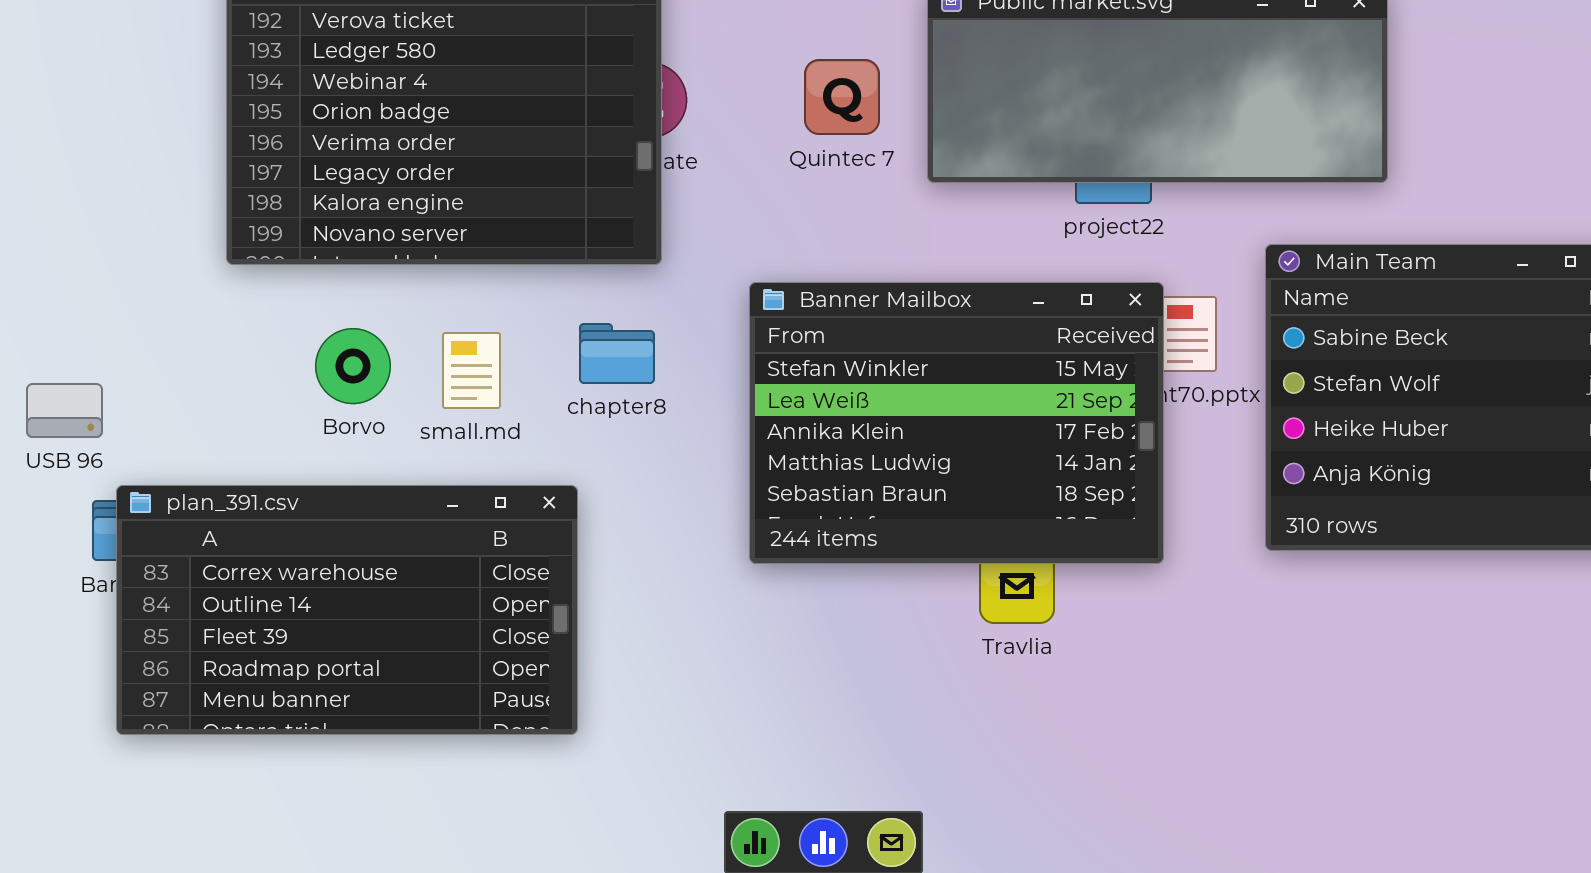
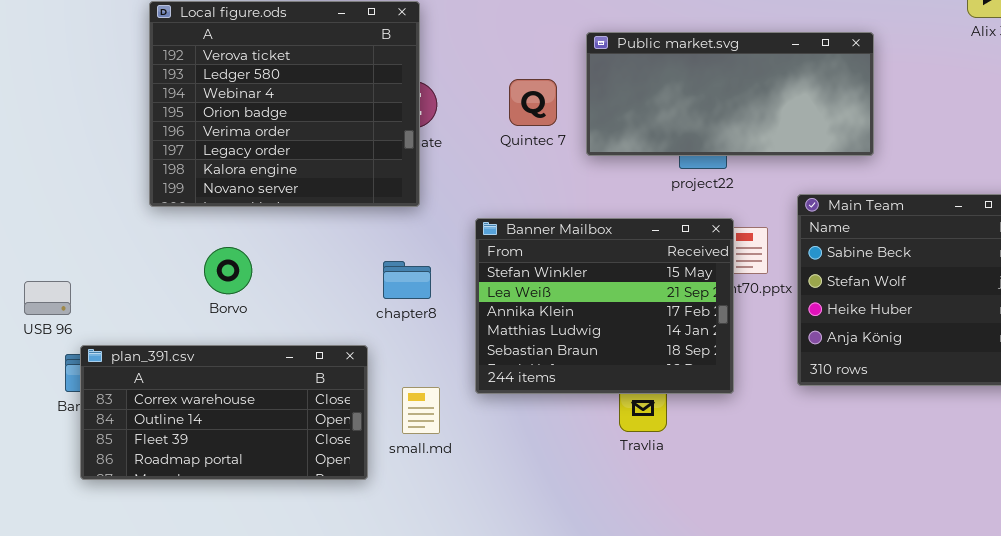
chapter8: [579,323,655,384] -> [383,261,431,299], moved
small.md: [442,332,501,409] -> [402,387,440,434], moved
plan_391.csv: [116,485,578,735] -> [80,345,368,480], resized

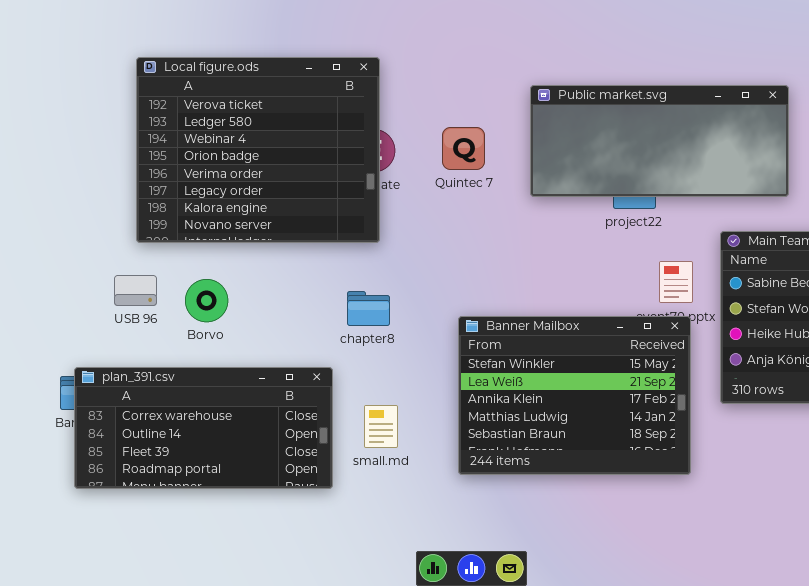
Quintec 7: [509,79,557,126] -> [442,127,485,170], moved
Banner Mailbox: [475,218,734,394] -> [458,316,691,475], moved
USB 96: [24,281,71,315] -> [114,275,157,306], moved

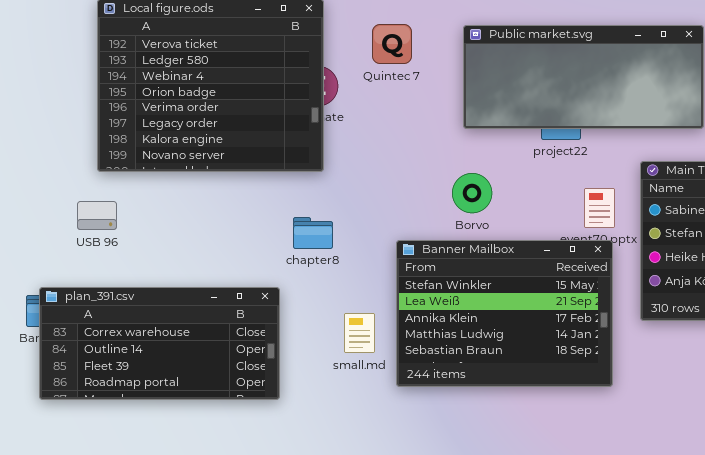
Quintec 7: [442,127,485,170] -> [372,24,412,64], moved
Borvo: [185,279,228,322] -> [452,173,492,213], moved
small.md: [364,405,398,448] -> [344,313,375,353], moved

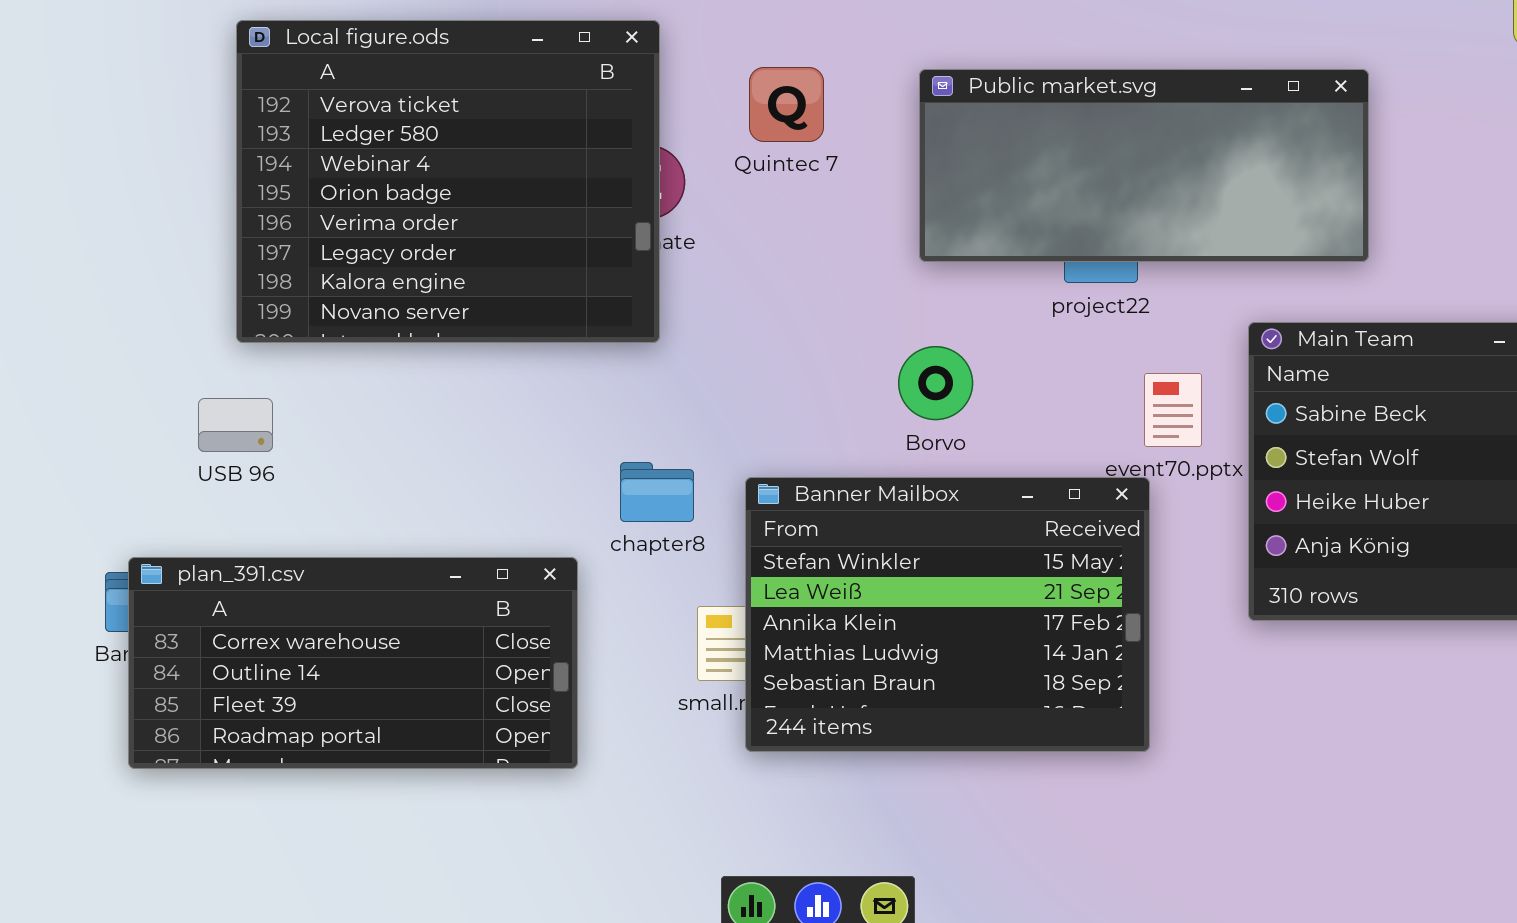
chapter8: [293,217,333,249] -> [620,462,694,522], moved
Banner Mailbox: [396,240,613,387] -> [745,477,1150,752], moved

